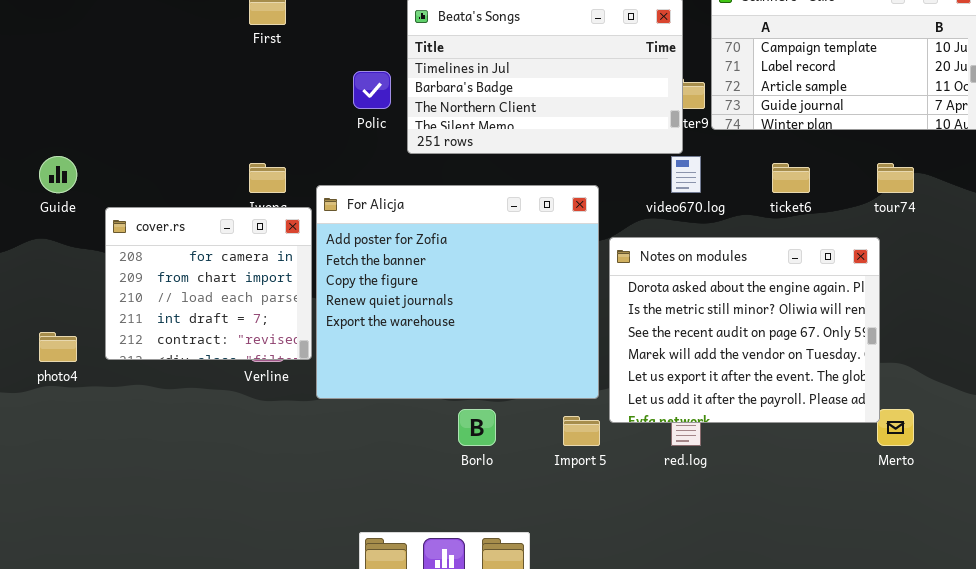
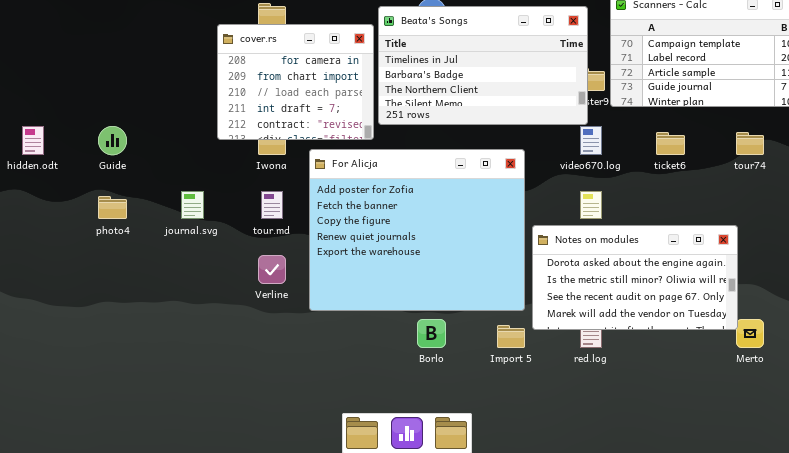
cover.rs: [105,207,312,360] -> [217,24,374,140], moved
Notes on modules: [609,237,880,423] -> [532,225,738,330], resized
photo4: [39,332,77,362] -> [98,196,127,219], moved

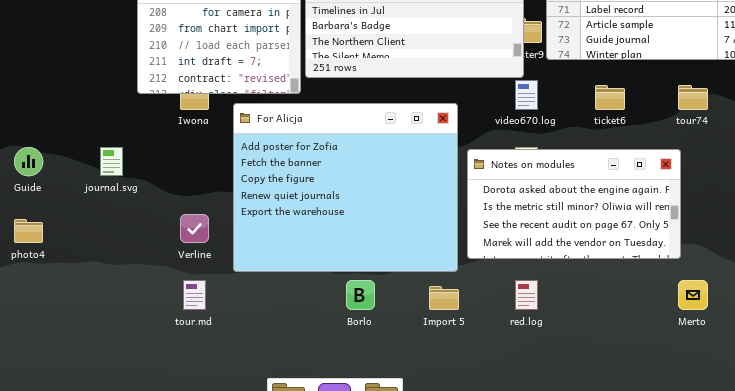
Guide: [98,126,127,155] -> [14,147,43,176], moved
tour.md: [261,191,283,219] -> [183,280,206,310], moved
photo4: [98,196,127,219] -> [14,219,43,243], moved
Notes on modules: [532,225,738,330] -> [467,149,681,259], moved

